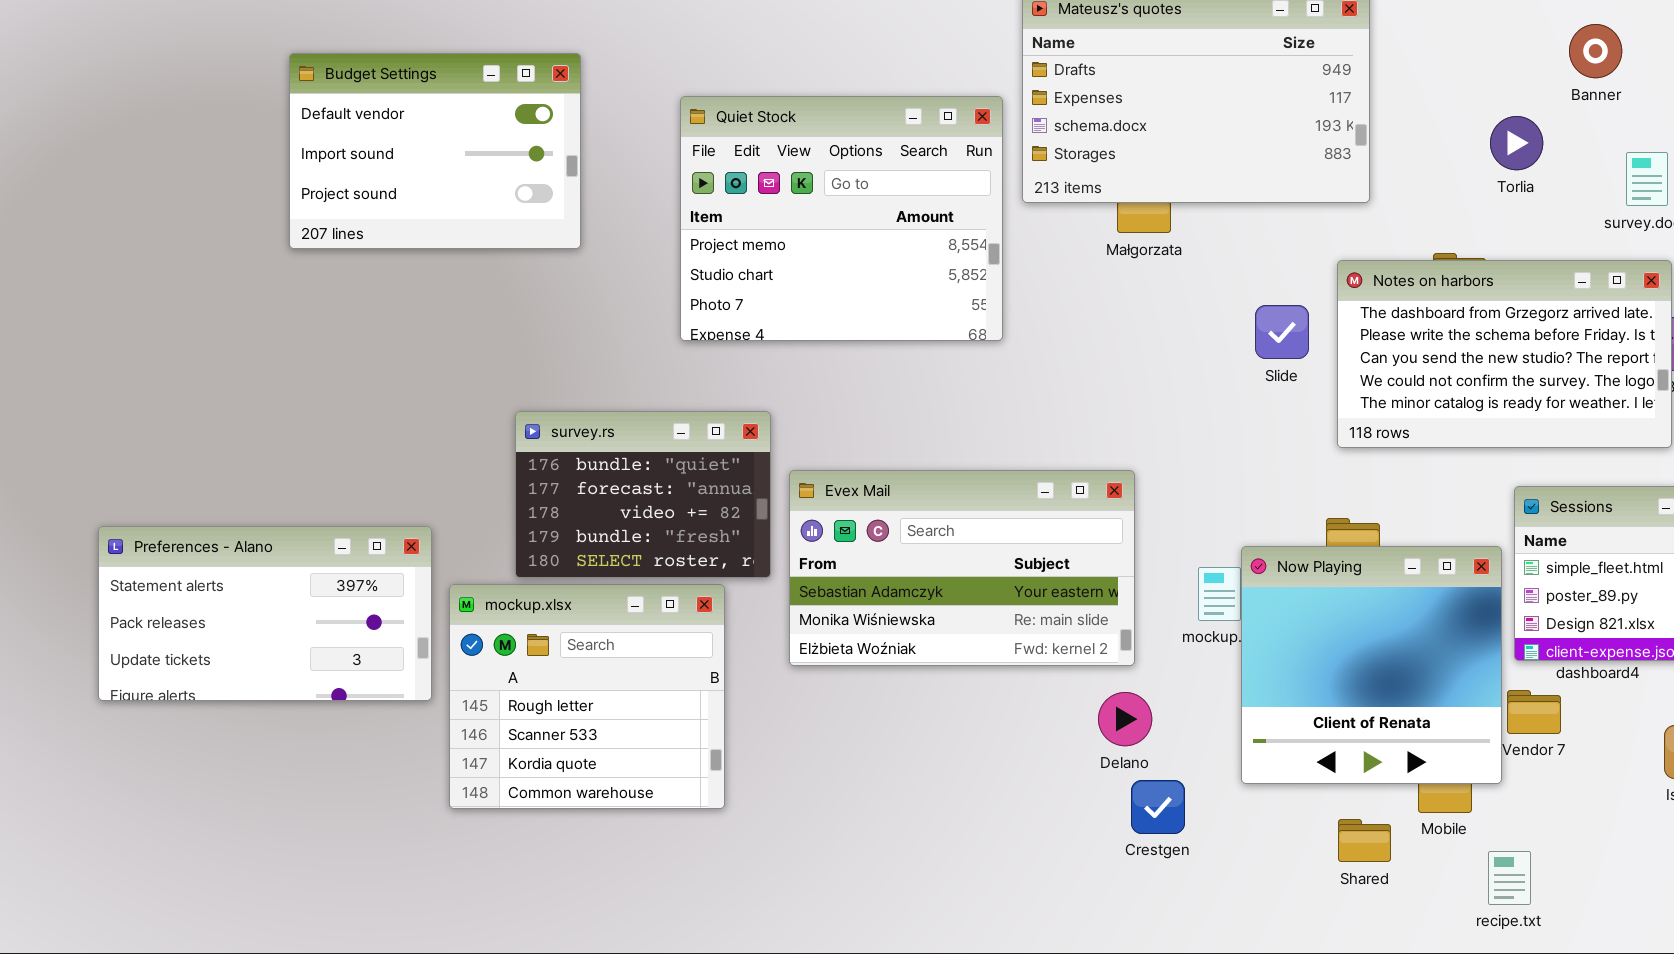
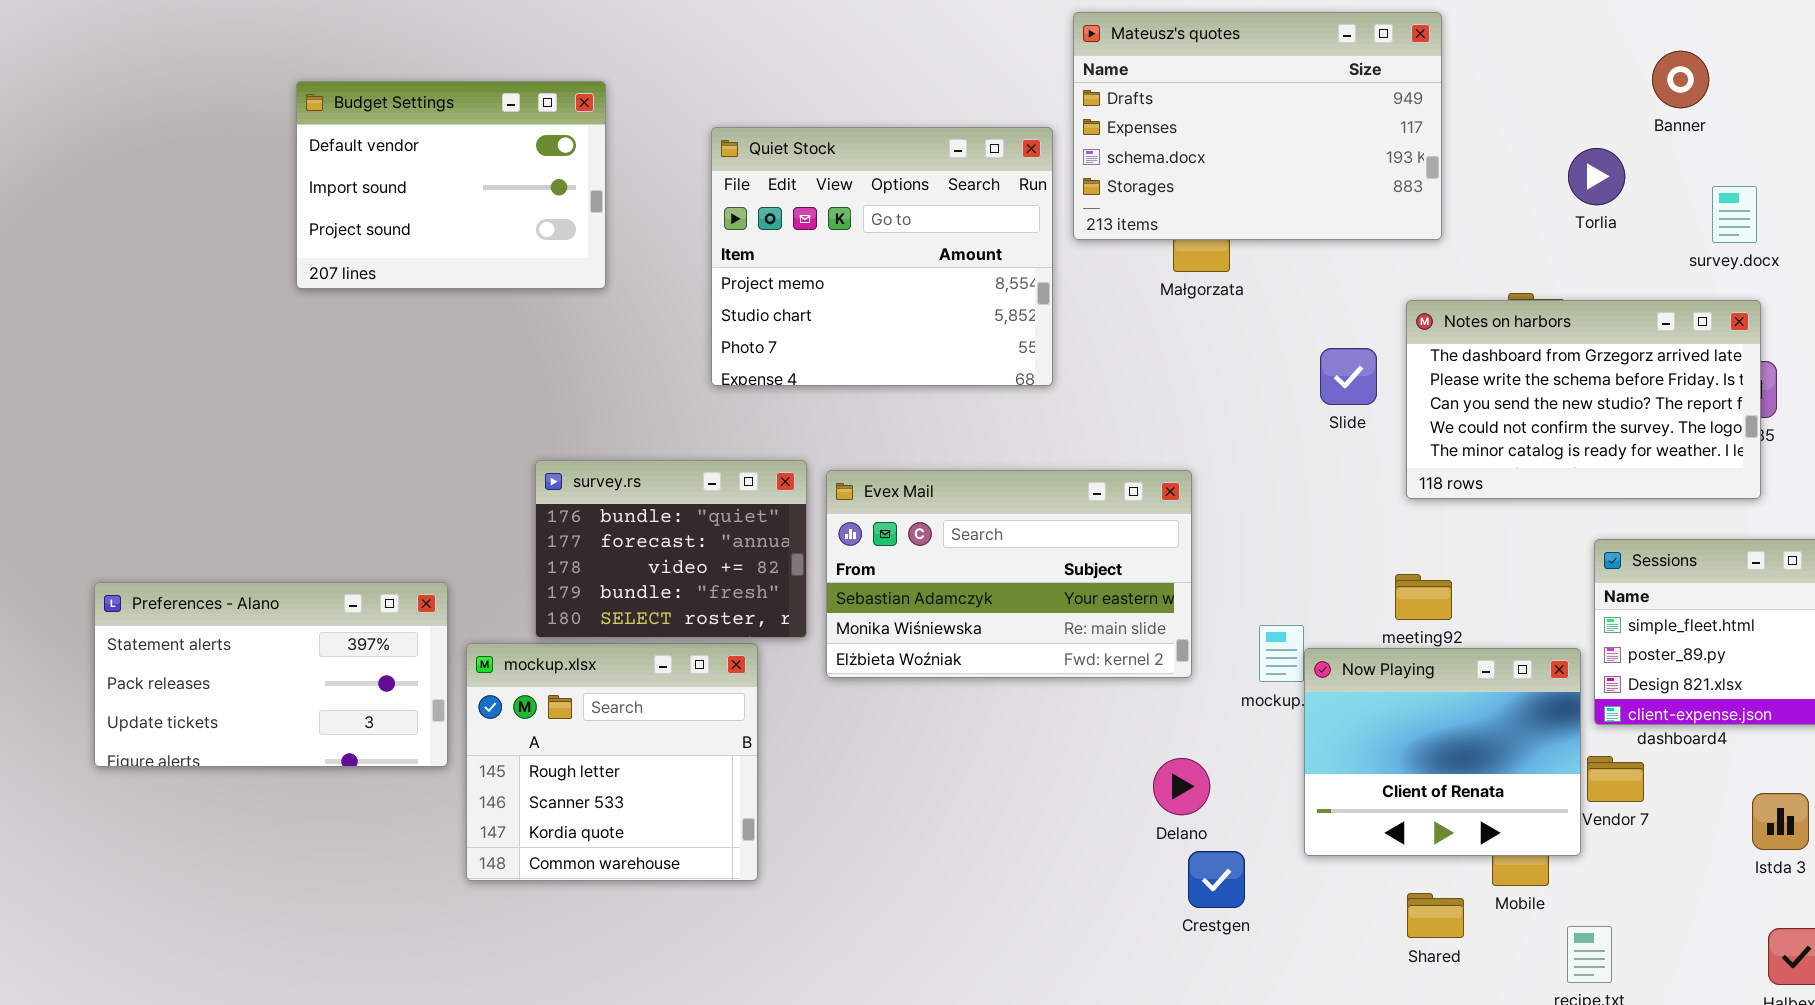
Evex Mail: [789,470,1135,666] -> [826,470,1192,678], moved
Now Playing: [1241,546,1502,784] -> [1304,648,1581,856], resized

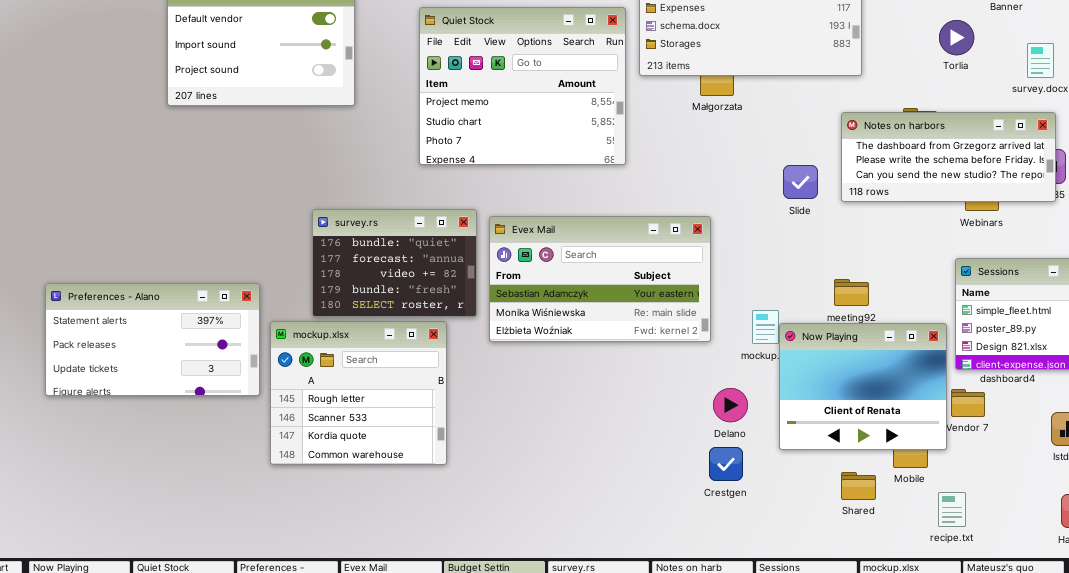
Notes on harbors: [1406,300,1761,499] -> [841,112,1056,202], resized
Slide: [1320,348,1377,405] -> [783,165,818,199], moved
Delano: [1153,758,1210,815] -> [713,388,748,422], moved

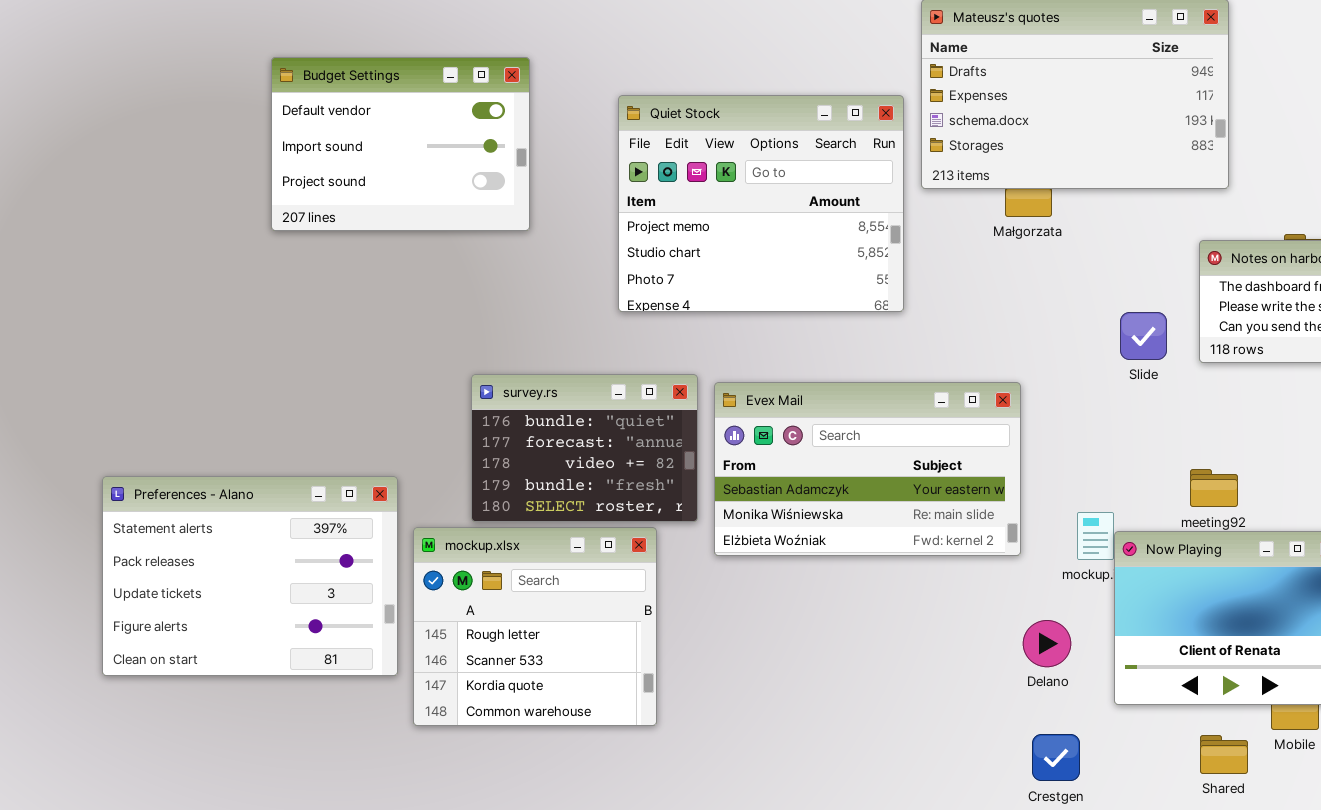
Preferences - Alano: [45,283,260,396] -> [102,476,398,676], resized
Crestgen: [709,447,743,481] -> [1032,734,1080,781], moved

